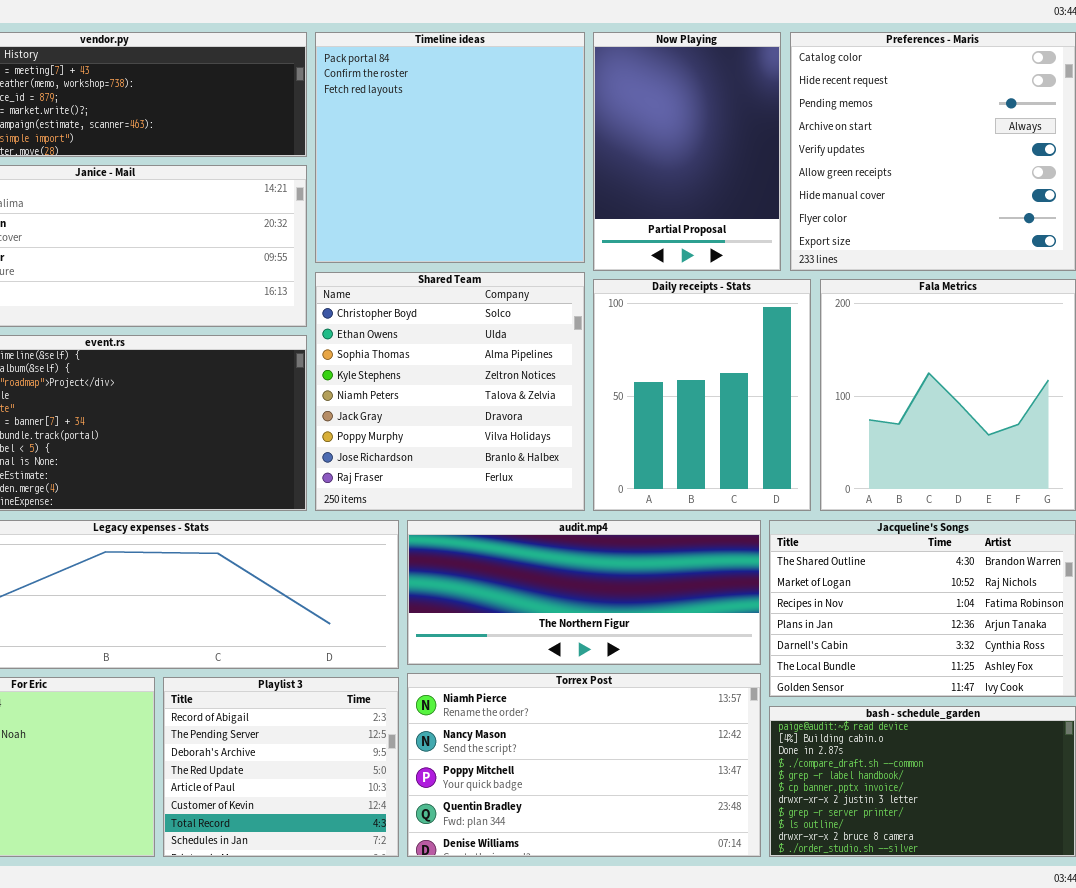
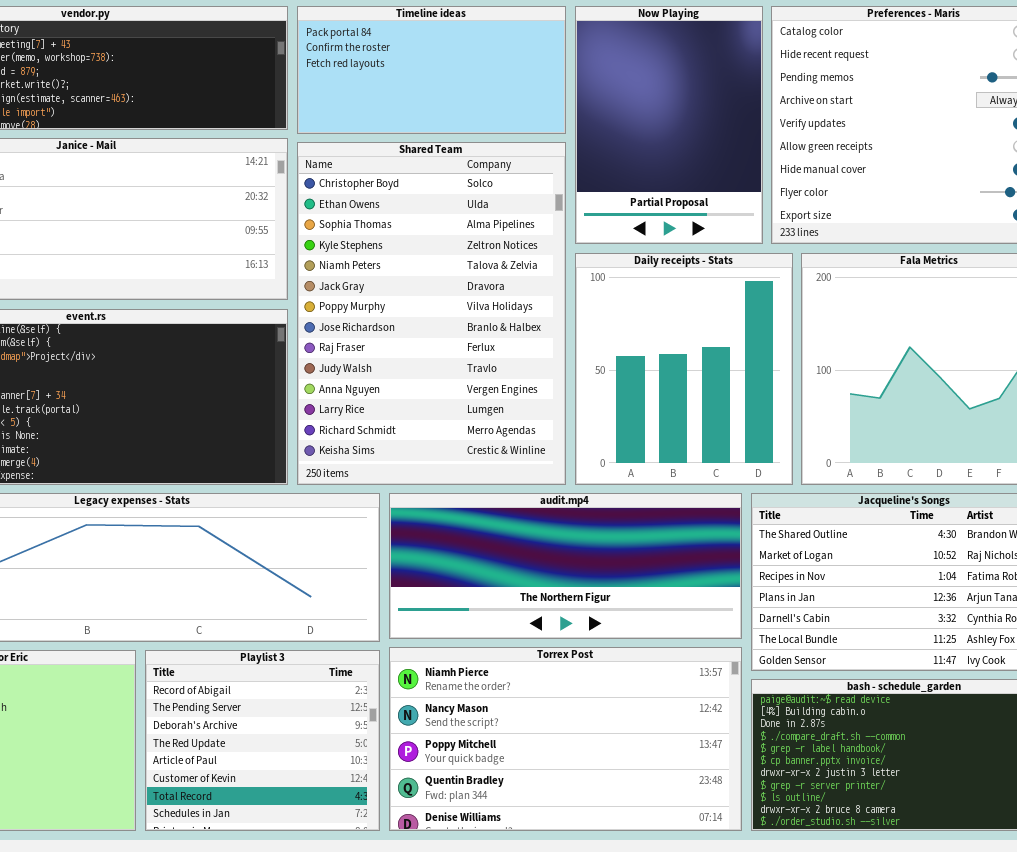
Timeline ideas: [315,32,585,263] -> [297,6,566,134], resized
Shared Team: [315,272,585,511] -> [297,142,566,485], resized

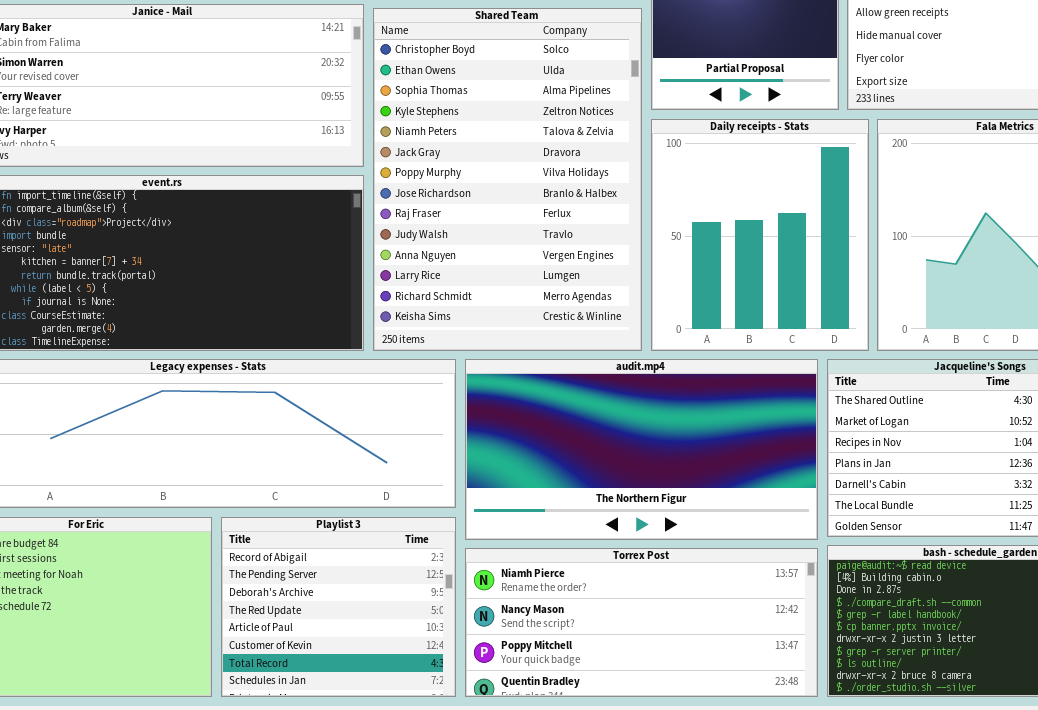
audit.mp4: [389,493,742,639] -> [465,359,818,540], resized
Torrex Post: [389,647,742,831] -> [465,548,818,697], resized

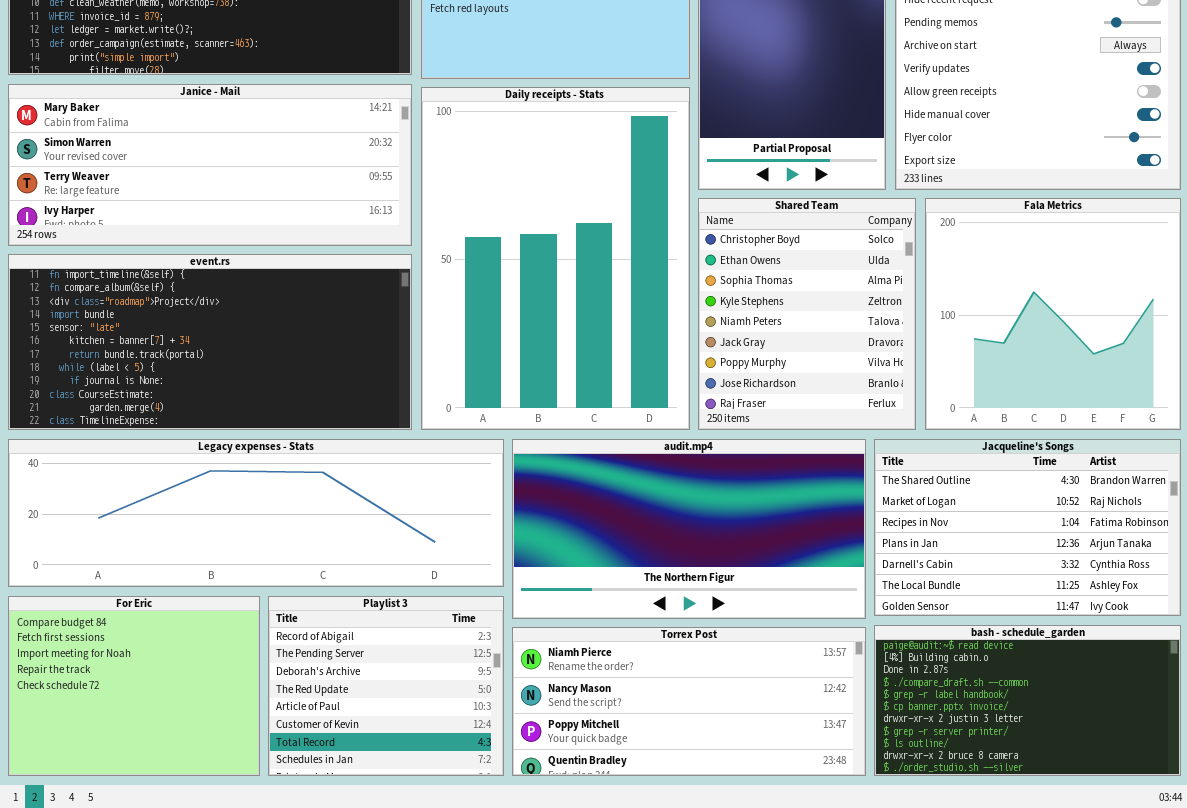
Shared Team: [373,8,642,351] -> [698,198,916,430], moved, resized
Daily receipts - Stats: [651,119,869,351] -> [421,87,690,430], moved, resized

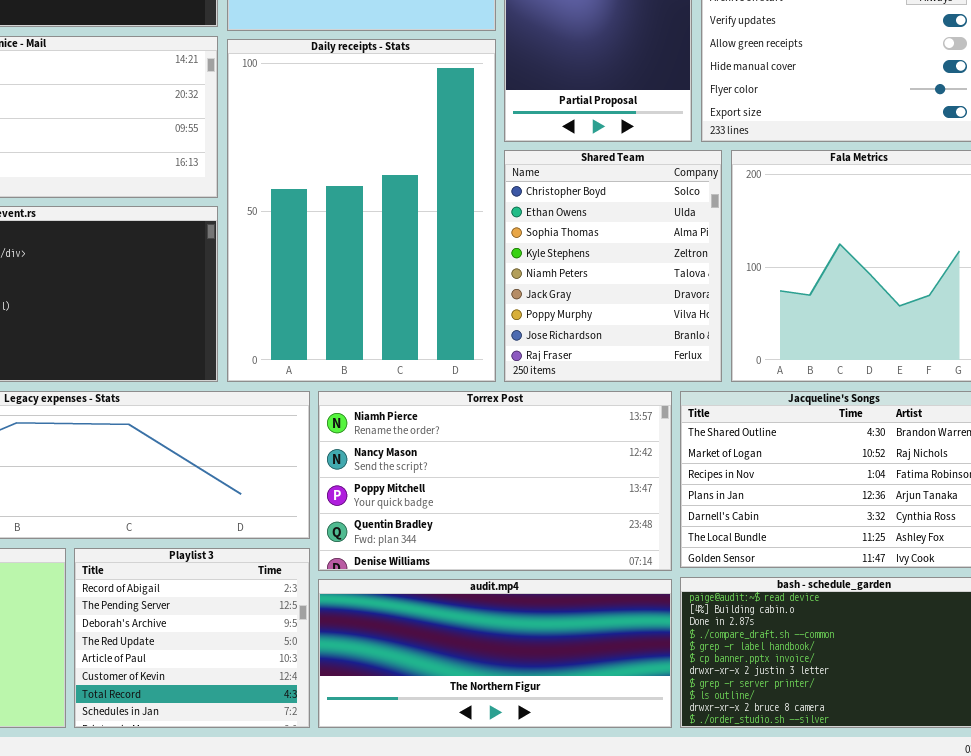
audit.mp4: [512,439,866,619] -> [318,579,672,728], moved, resized
Torrex Post: [512,627,866,776] -> [318,391,672,571], moved, resized

